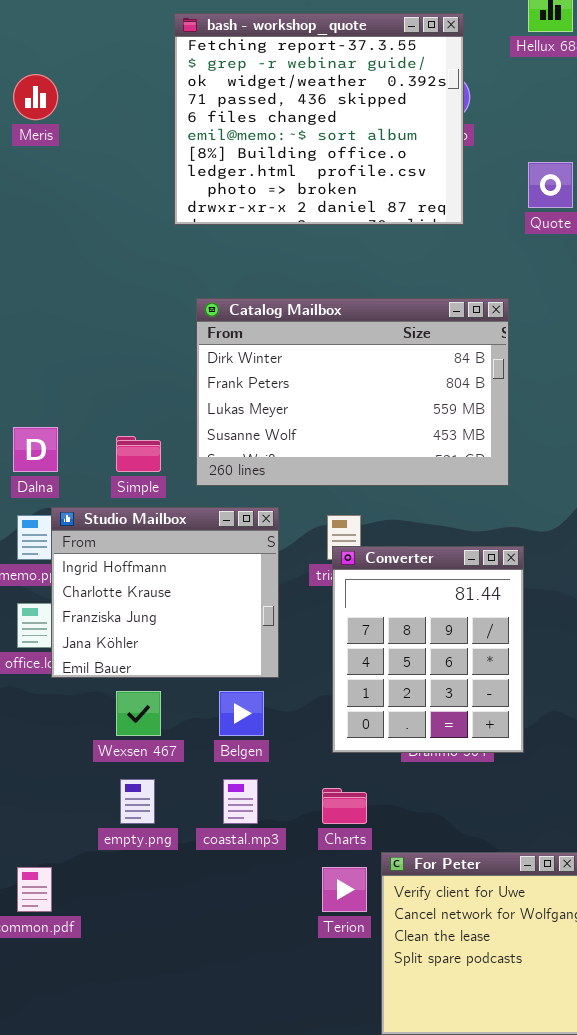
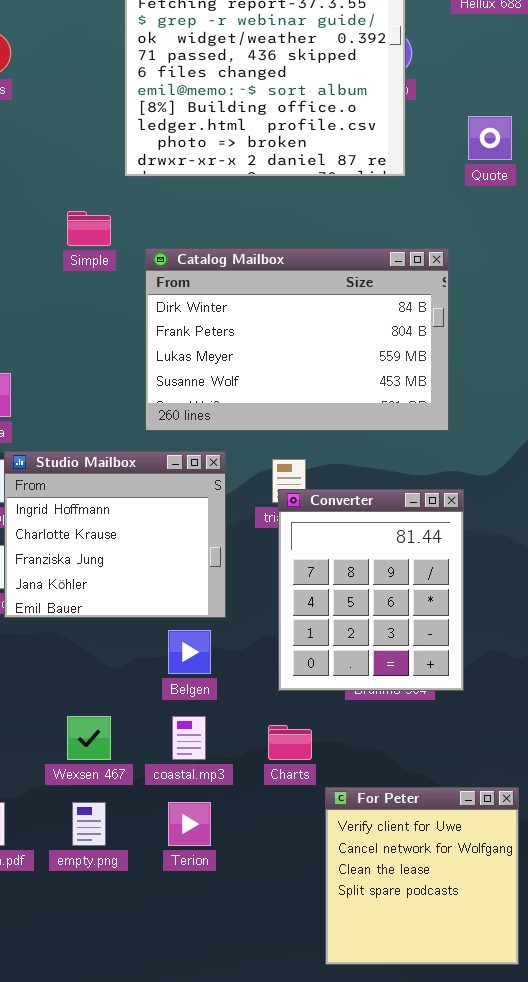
Simple: [116,436,161,472] -> [67,211,111,246], moved
Wexsen 467: [116,691,161,736] -> [67,716,111,760], moved
empty.png: [120,779,155,824] -> [72,802,106,846], moved
Terion: [322,867,367,912] -> [168,802,211,846], moved

